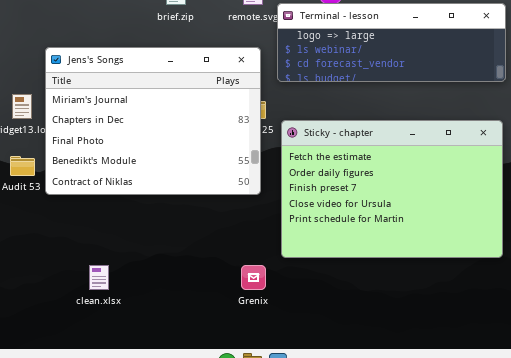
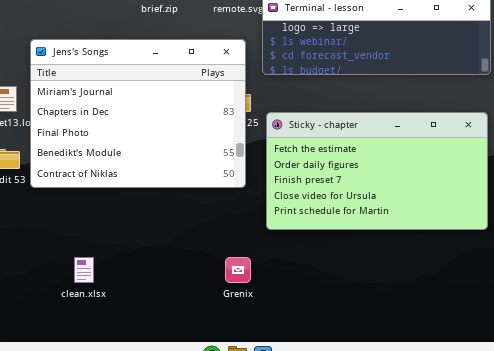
Sticky - chapter: [281,120,503,258] -> [266,112,488,230], resized

